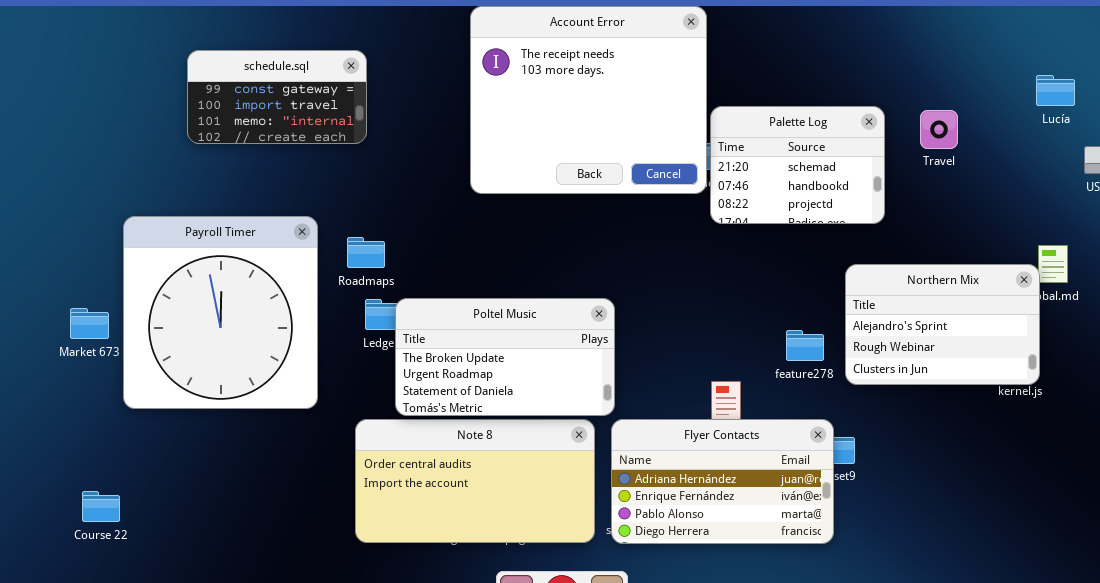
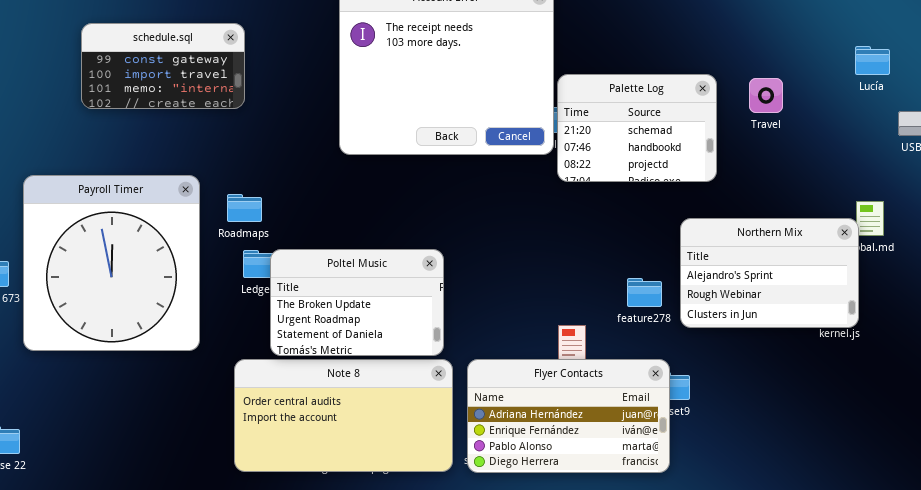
Poltel Music: [395,298,615,416] -> [270,249,444,356], resized

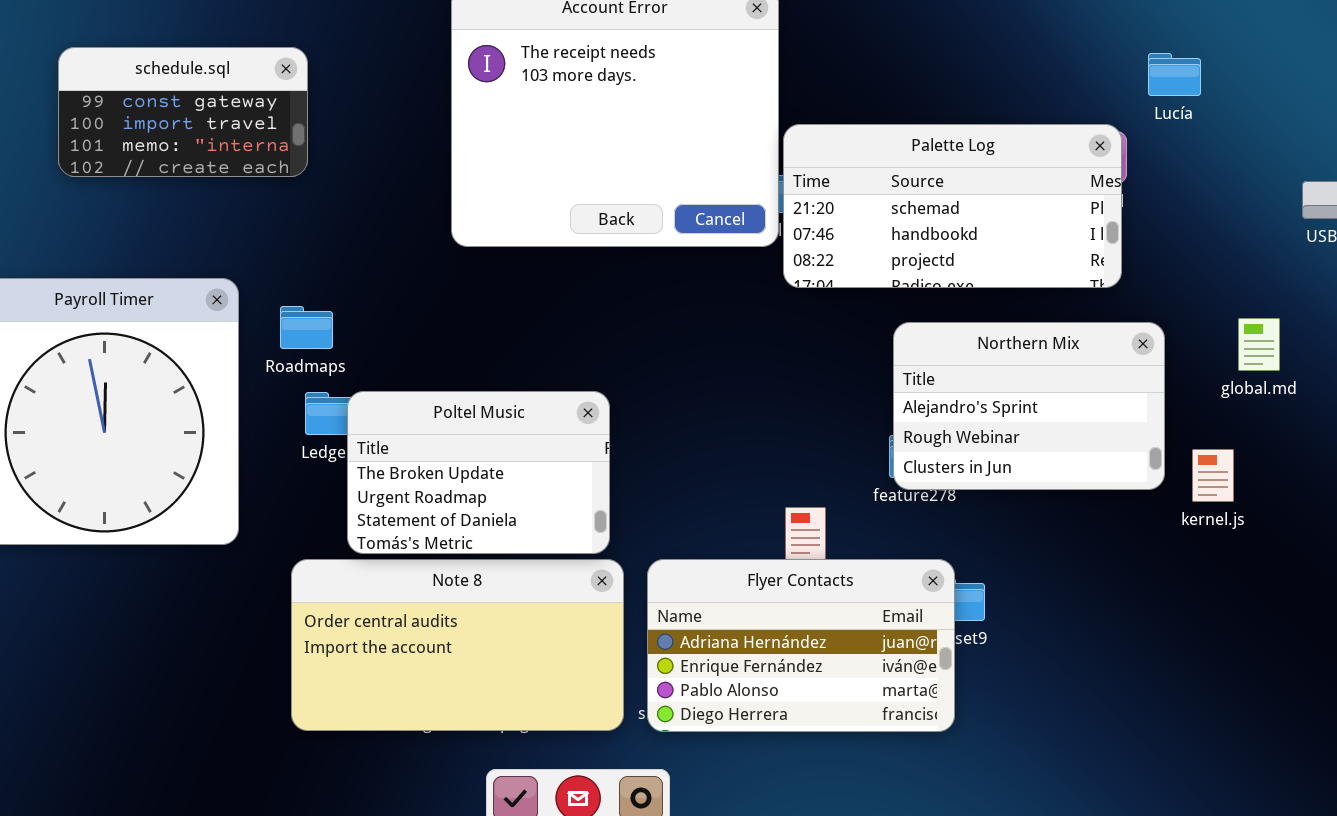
Lucía: [855,46,890,75] -> [1148,53,1201,96], moved
Palette Log: [557,74,717,182] -> [783,124,1122,288], resized
Northern Mix: [680,218,859,328] -> [893,322,1165,490], moved

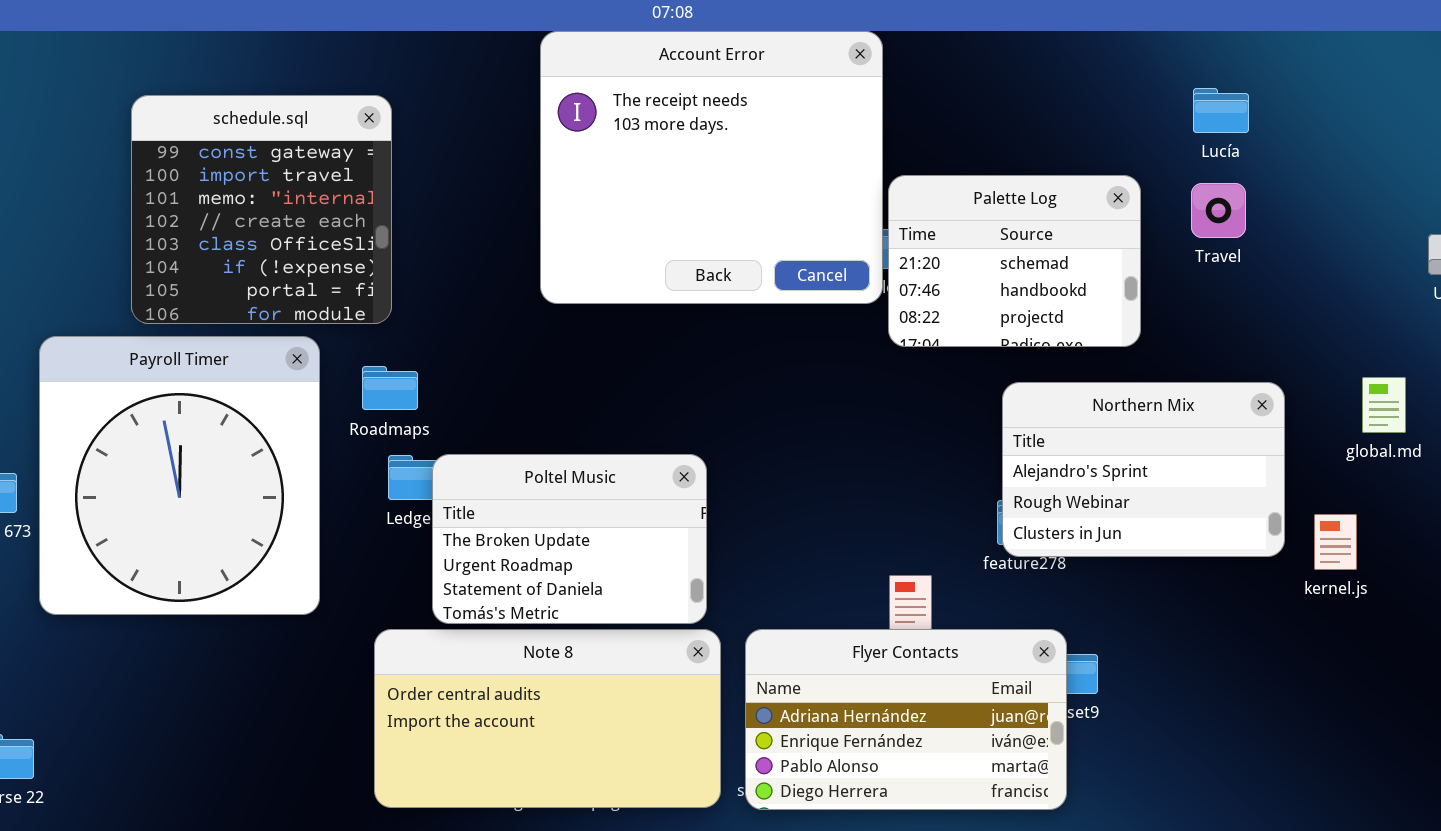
schedule.sql: [58,47,308,177] -> [131,95,392,324], resized
Lucía: [1148,53,1201,96] -> [1193,88,1249,133], moved
Palette Log: [783,124,1122,288] -> [888,175,1141,347], resized

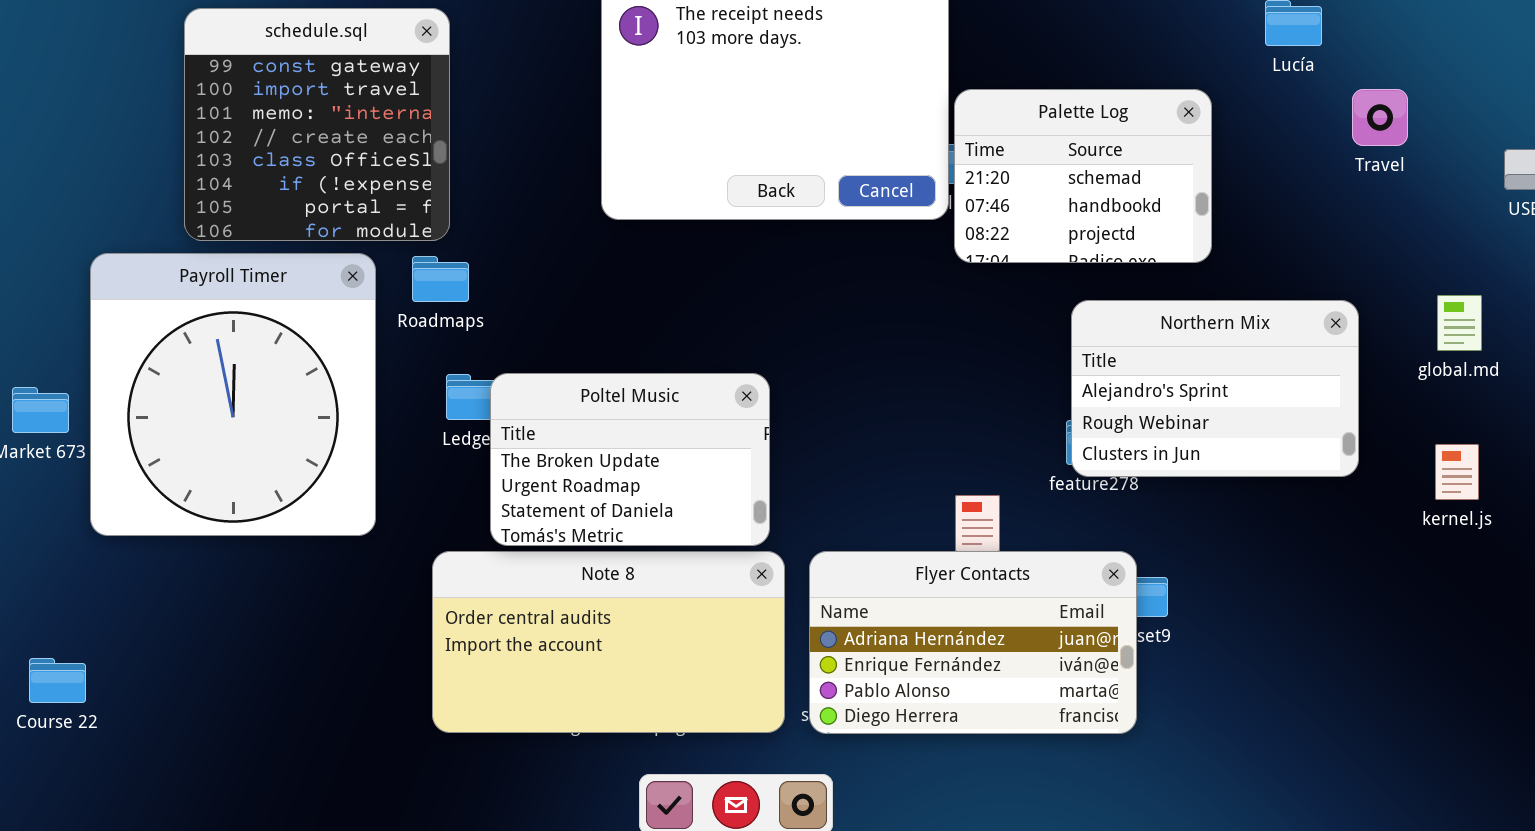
Travel: [1191,183,1246,238] -> [1352,89,1408,146], moved
Roadmaps: [362,366,418,410] -> [412,256,469,302], moved
kernel.js: [1314,514,1357,570] -> [1435,444,1479,500], moved

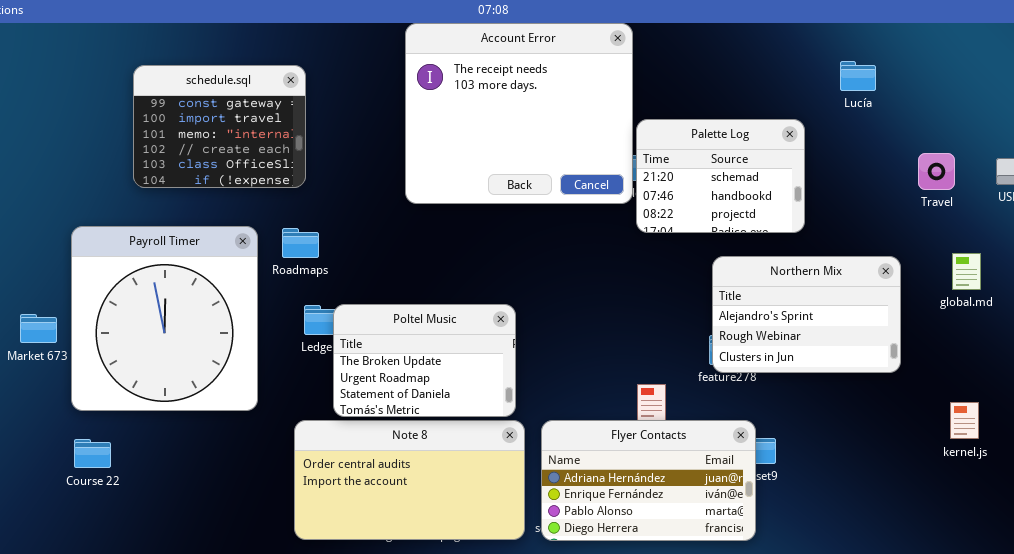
schedule.sql: [184,8,450,241] -> [133,65,306,188], resized
Travel: [1352,89,1408,146] -> [918,153,955,190], moved
kernel.js: [1435,444,1479,500] -> [950,402,979,439], moved
Course 22: [29,658,86,703] -> [74,439,111,468], moved

